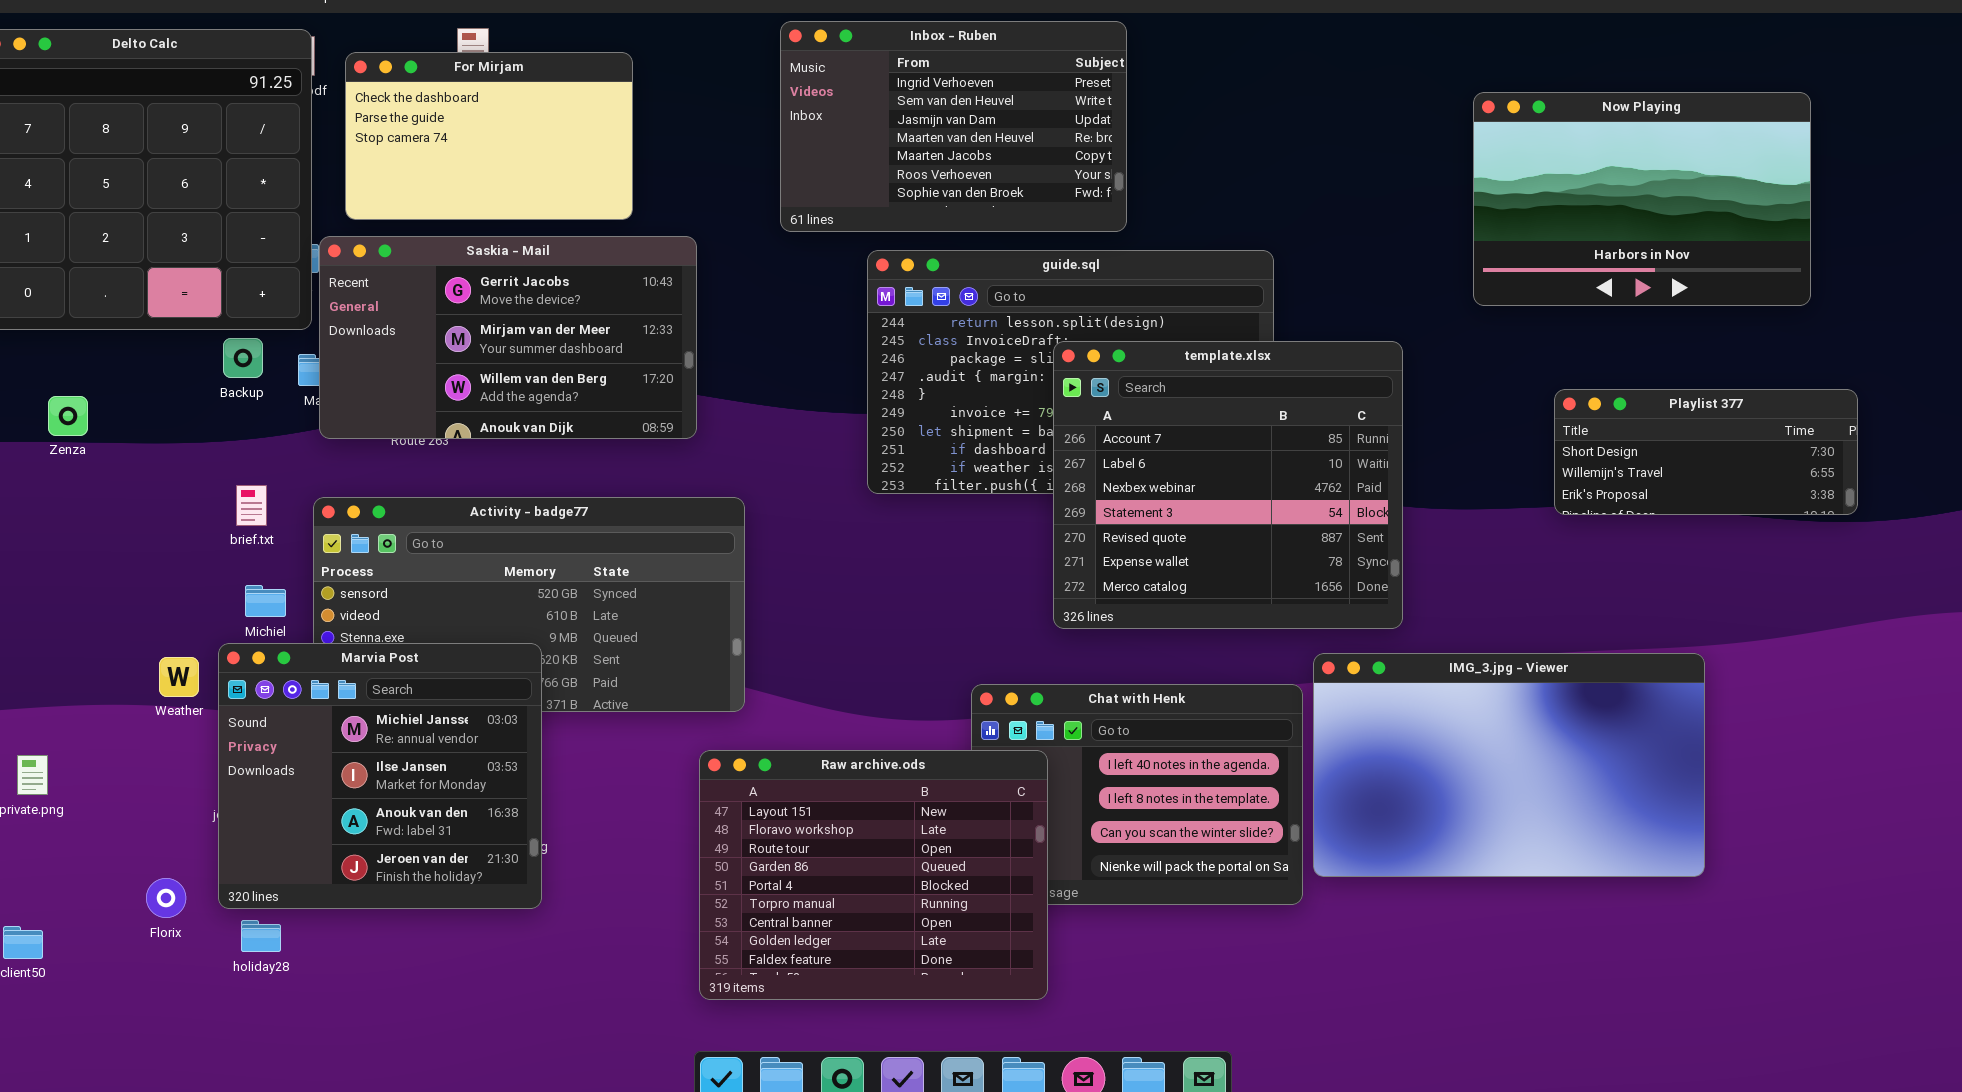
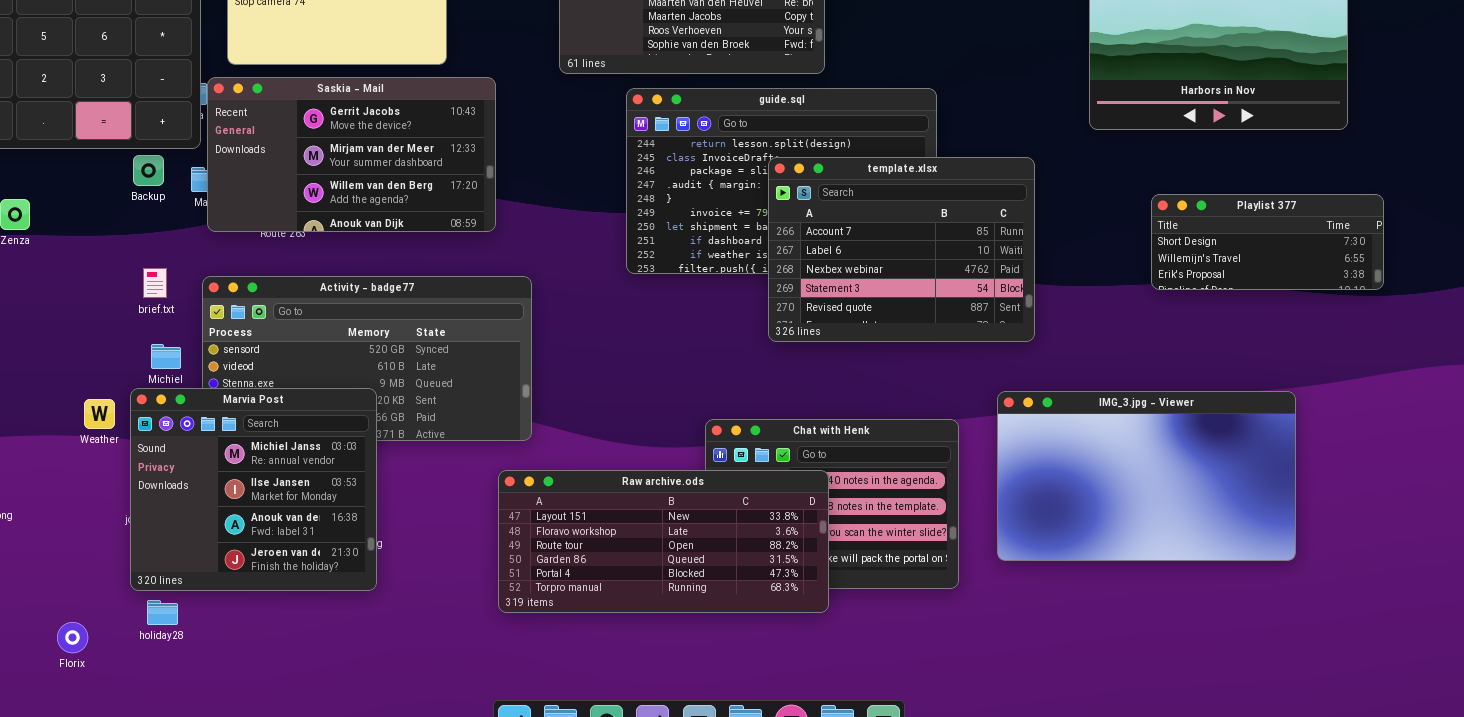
template.xlsx: [1053,341,1403,629] -> [768,157,1035,342], resized
IMG_3.jpg - Viewer: [1313,653,1705,877] -> [997,391,1296,561], moved
Raw archive.ods: [699,750,1048,1000] -> [498,470,829,613], resized
Florix: [146,878,186,918] -> [57,622,88,653], moved

